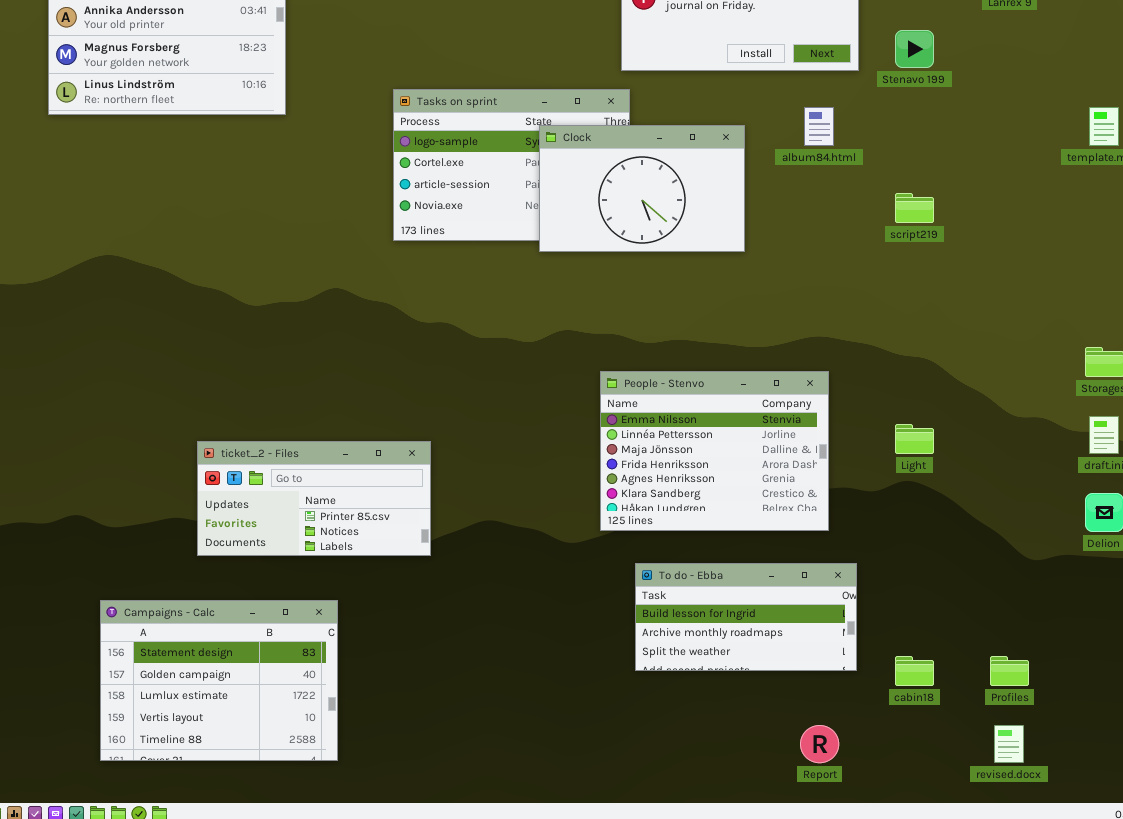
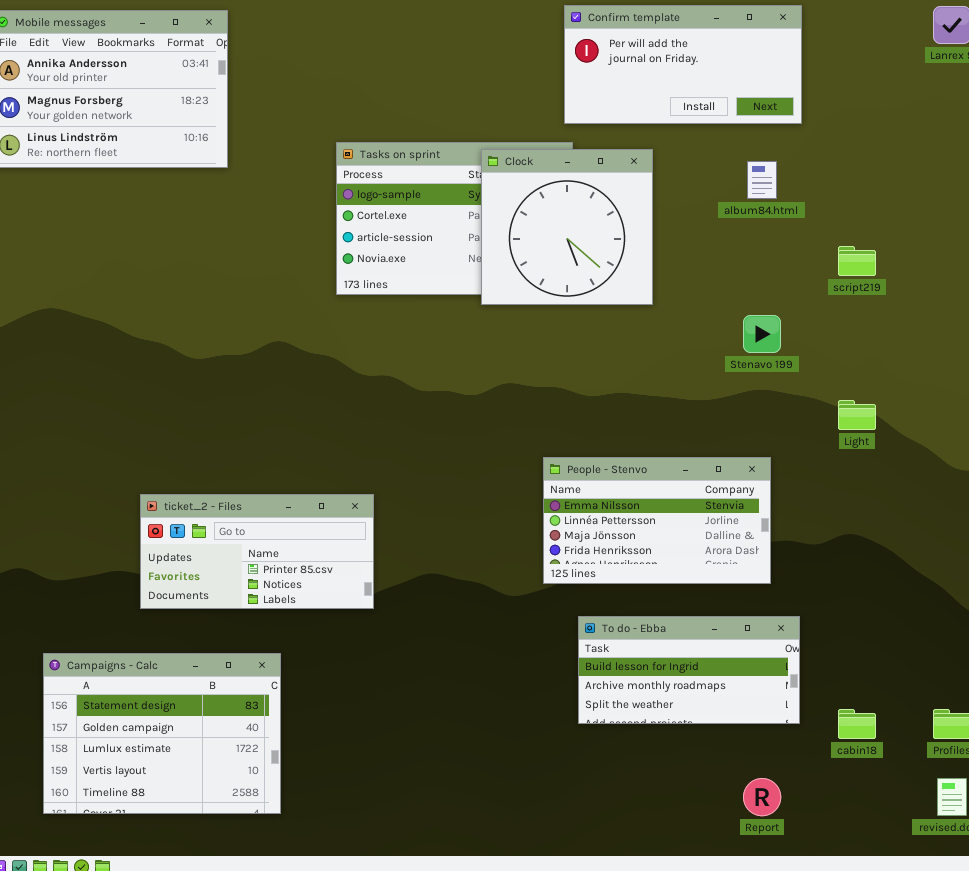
Stenavo 199: [895,30,934,68] -> [743,315,781,353], moved
Clock: [539,125,745,252] -> [481,149,653,305], resized
People - Stenvo: [600,371,829,531] -> [543,457,771,584], resized
Light: [895,424,934,454] -> [838,400,876,430], moved

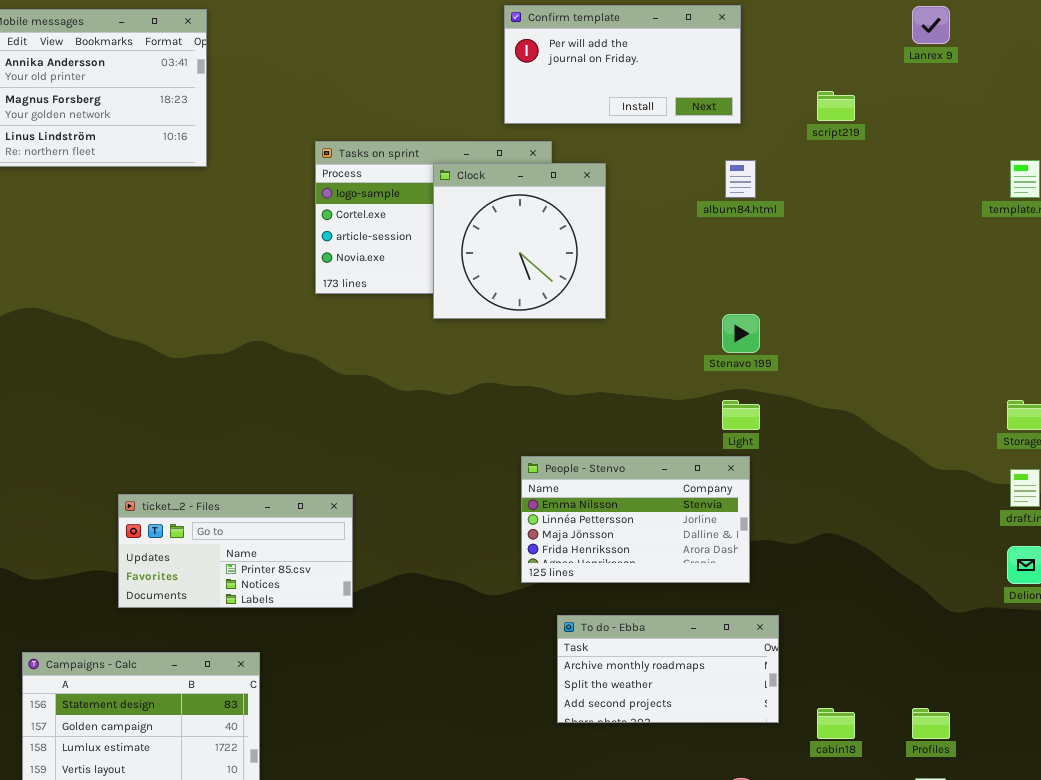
Confirm template: [564,5,802,124] -> [504,5,741,124], moved
Clock: [481,149,653,305] -> [433,163,606,319], moved
script219: [838,246,876,276] -> [817,91,855,121], moved
Light: [838,400,876,430] -> [722,400,760,430], moved
To do - Ebba: [578,616,800,724] -> [557,615,779,723], scrolled down 1 row

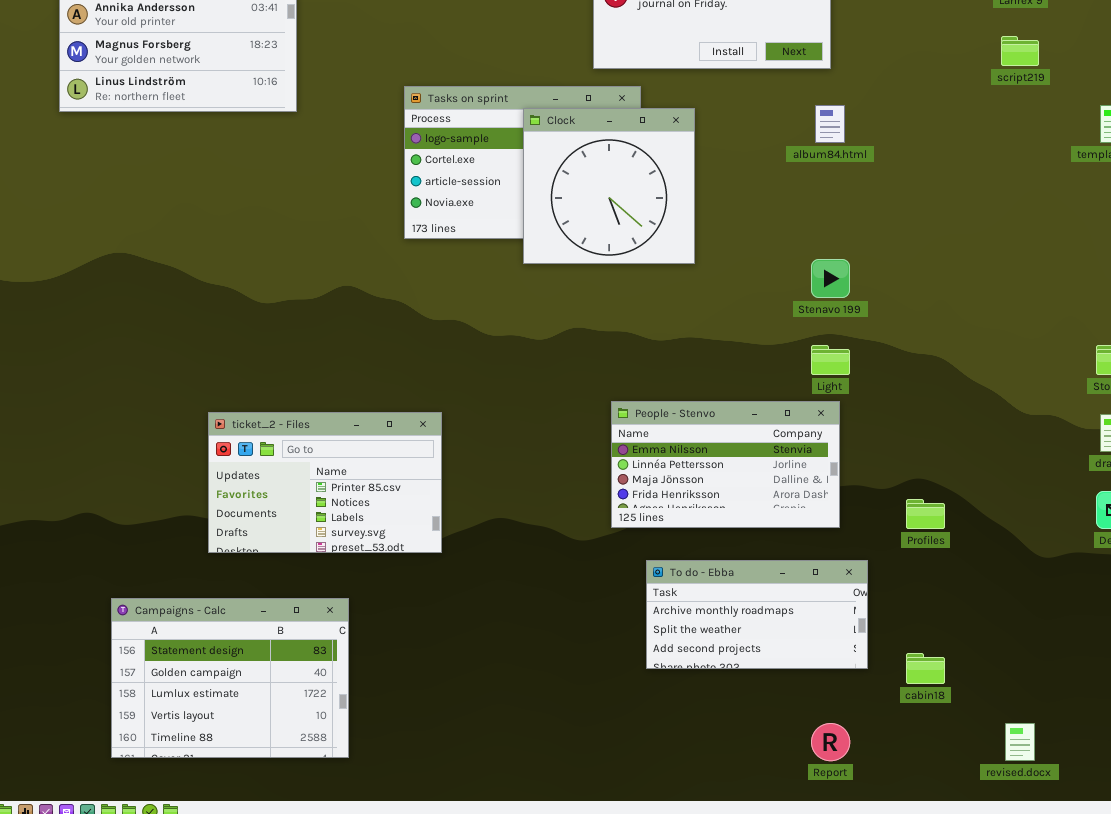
script219: [817,91,855,121] -> [1001,36,1039,66], moved
ticket_2 - Files: [118,494,353,608] -> [208,412,442,553], resized
Profiles: [912,708,950,739] -> [906,499,945,529], moved

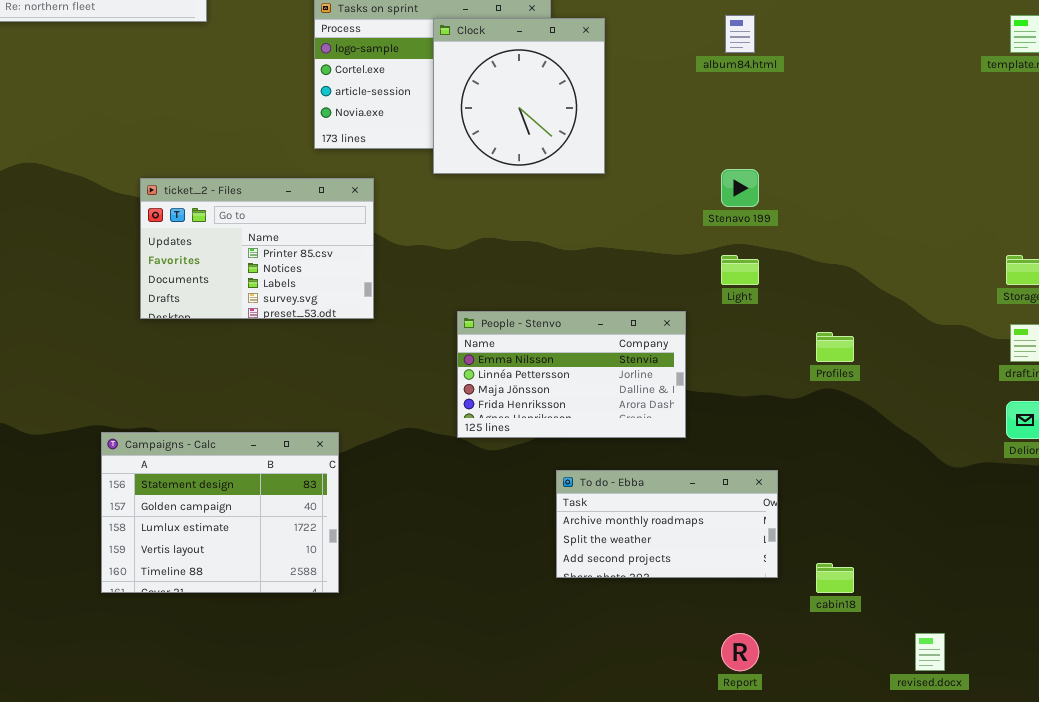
People - Stenvo: [611,401,840,528] -> [457,311,686,438], moved
ticket_2 - Files: [208,412,442,553] -> [140,178,374,319], moved
Profiles: [906,499,945,529] -> [816,332,854,362], moved
Campaigns - Calc: [111,598,349,758] -> [101,432,339,593], moved

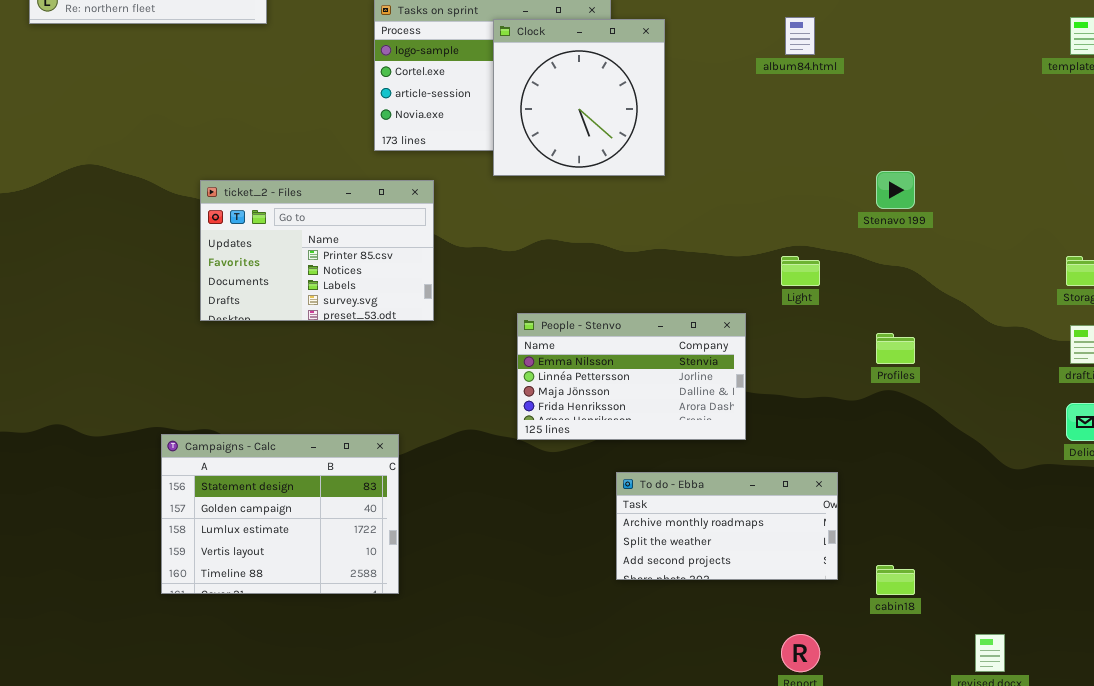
Stenavo 199: [721,169,759,207] -> [876,171,915,209], moved

